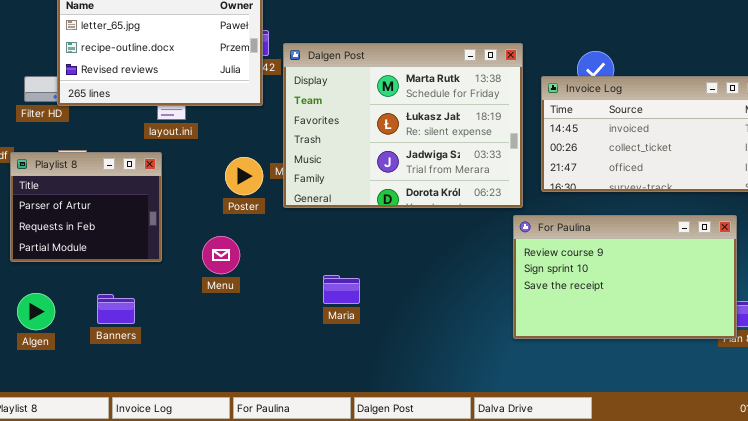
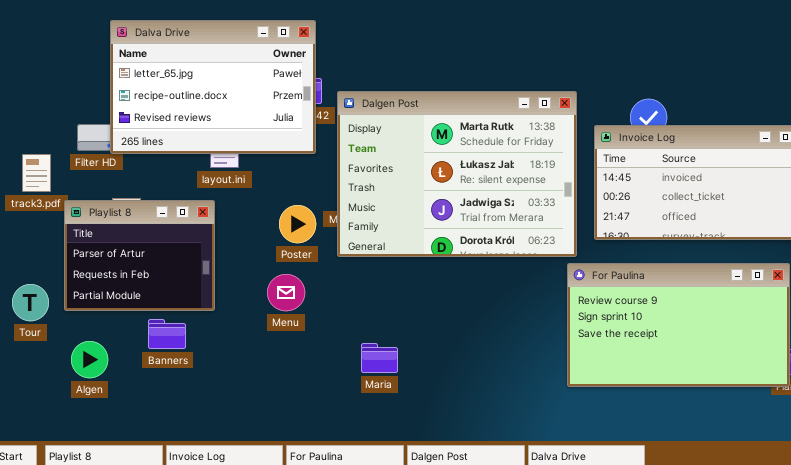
Menu: [202,236,240,274] -> [267,274,305,311], moved
Maria: [323,275,360,304] -> [361,343,398,373], moved
Banners: [97,294,135,324] -> [148,319,186,349], moved

